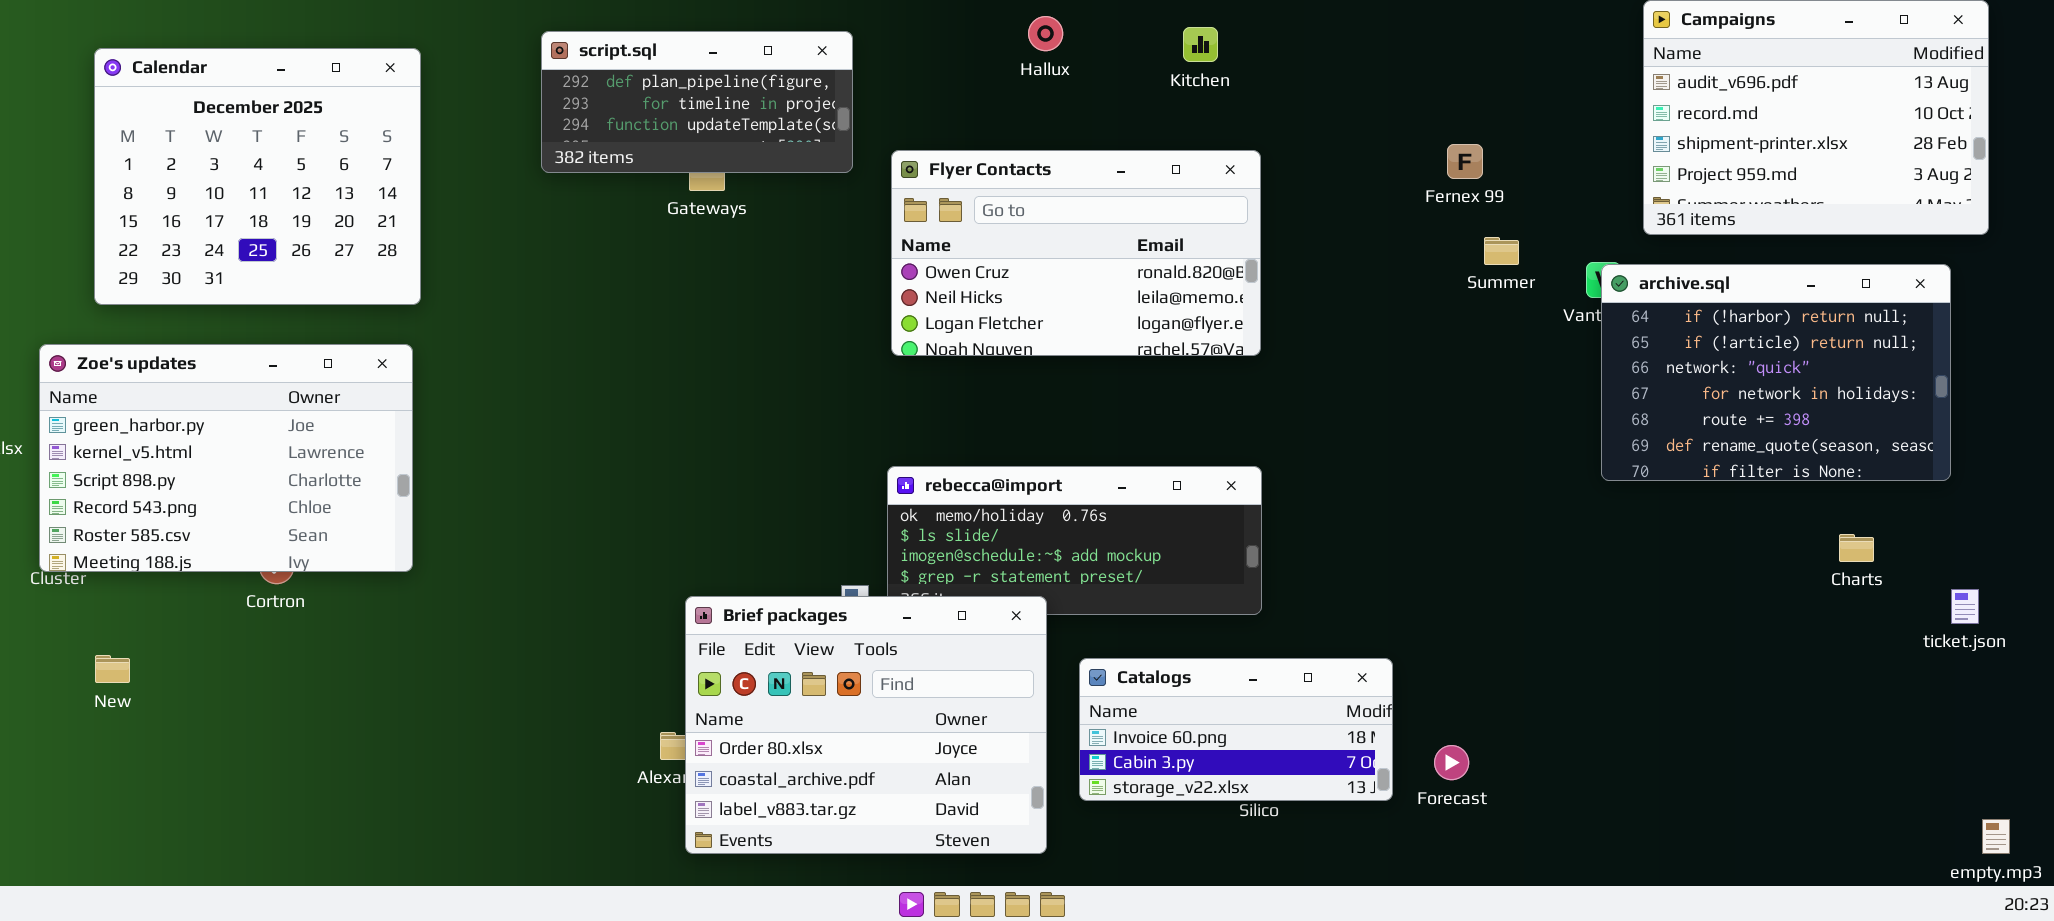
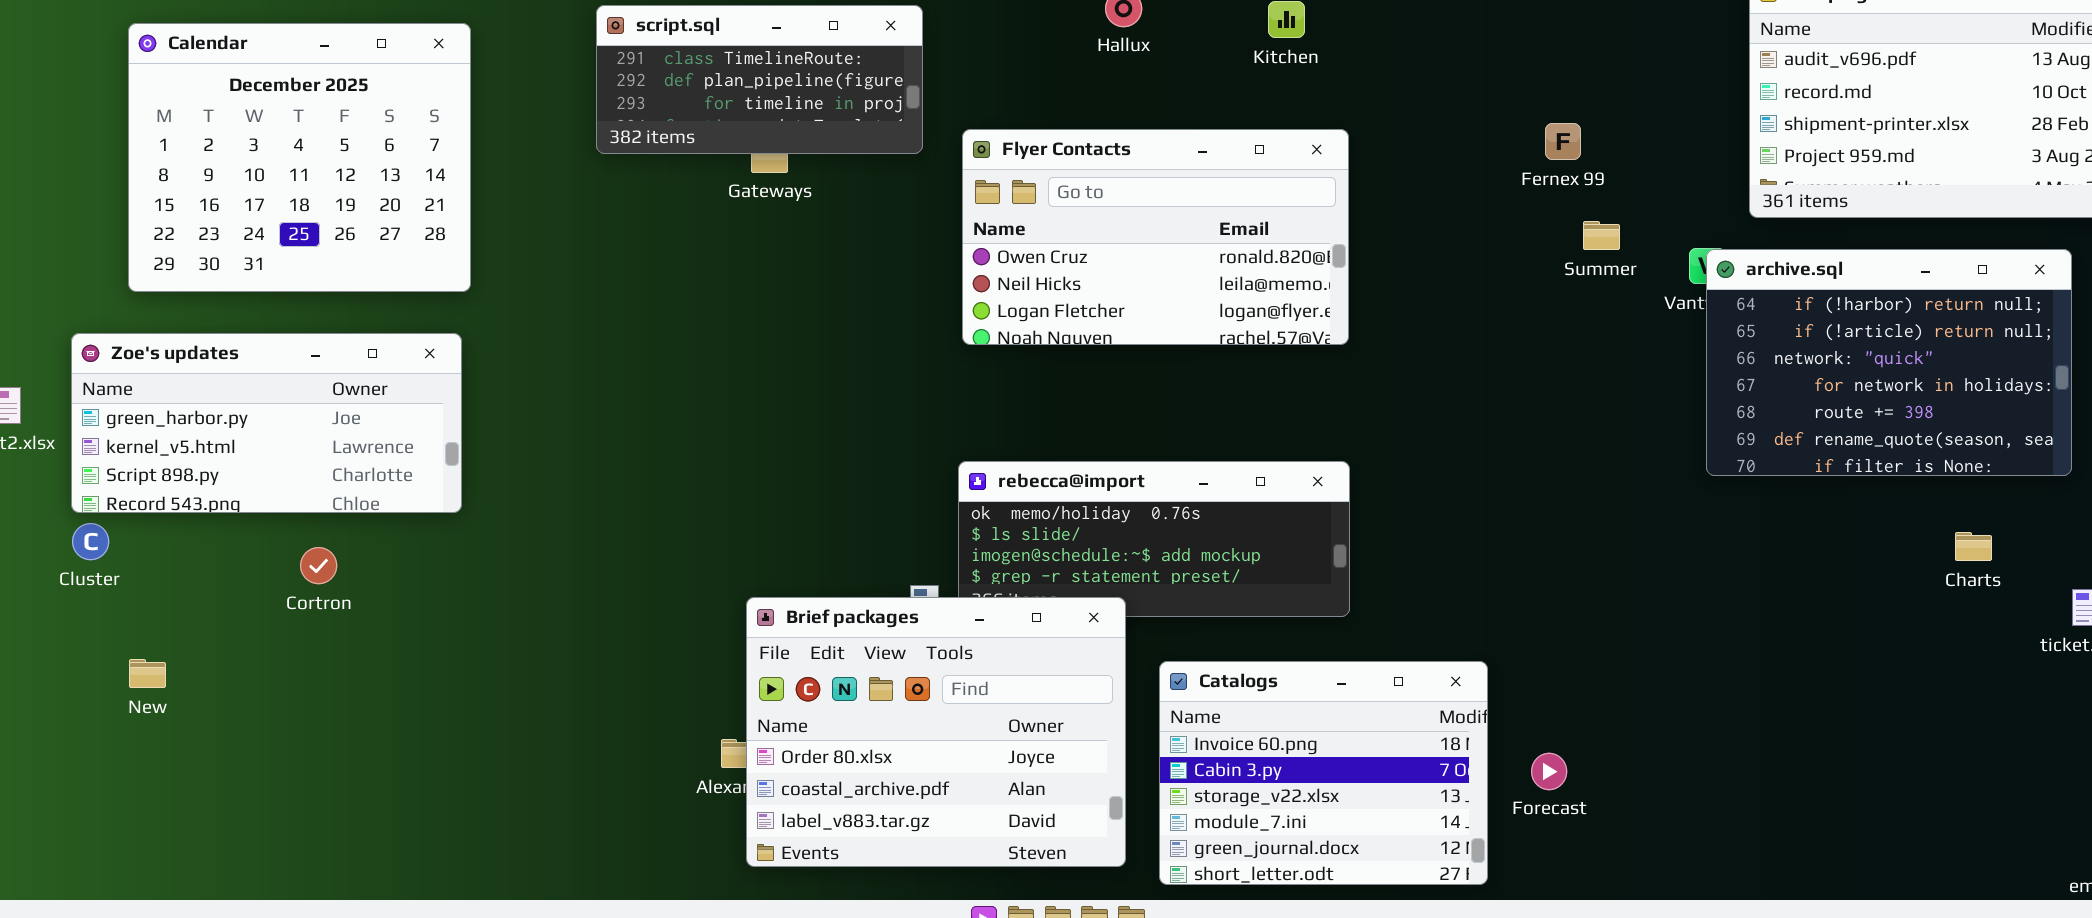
script.sql: [541,31,853,173] -> [596,5,923,154], scrolled up 1 row
Zoe's updates: [39,344,413,572] -> [71,333,462,513], resized
Catalogs: [1079,658,1393,801] -> [1159,661,1488,885], resized

